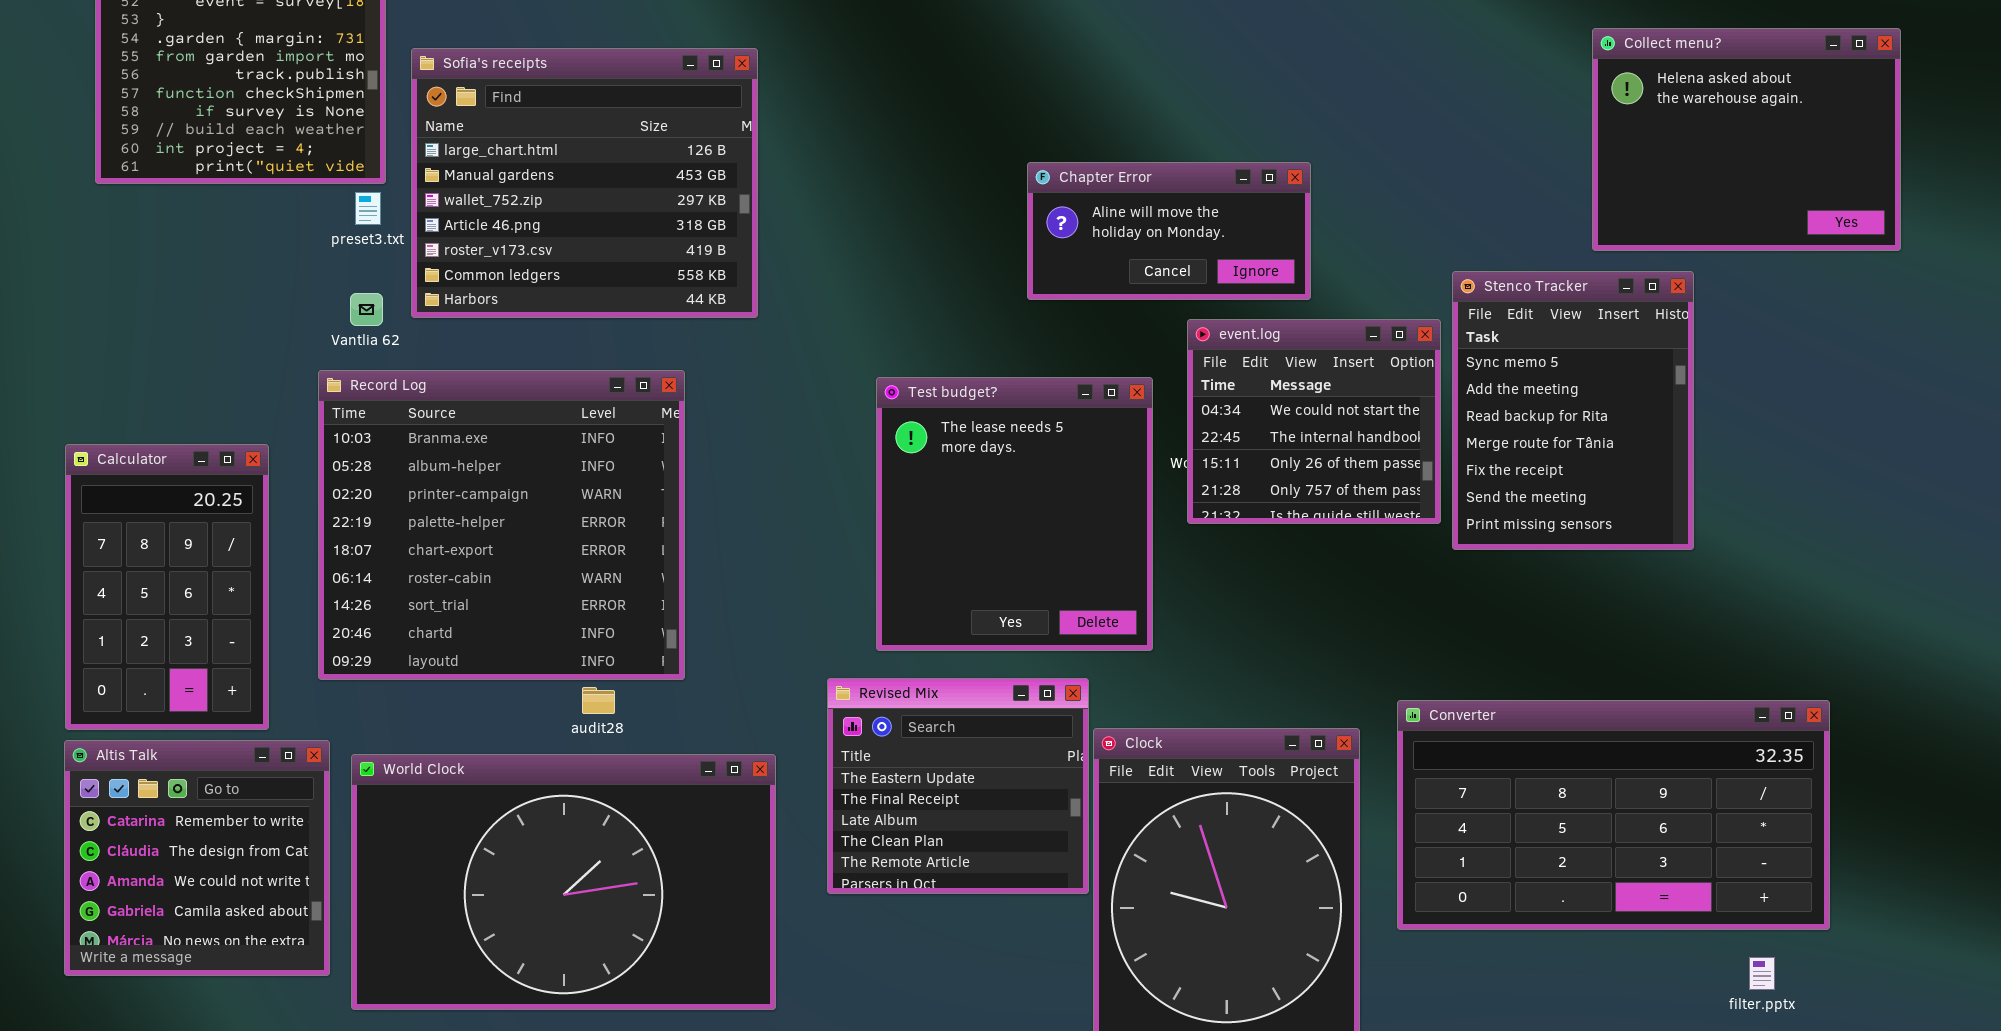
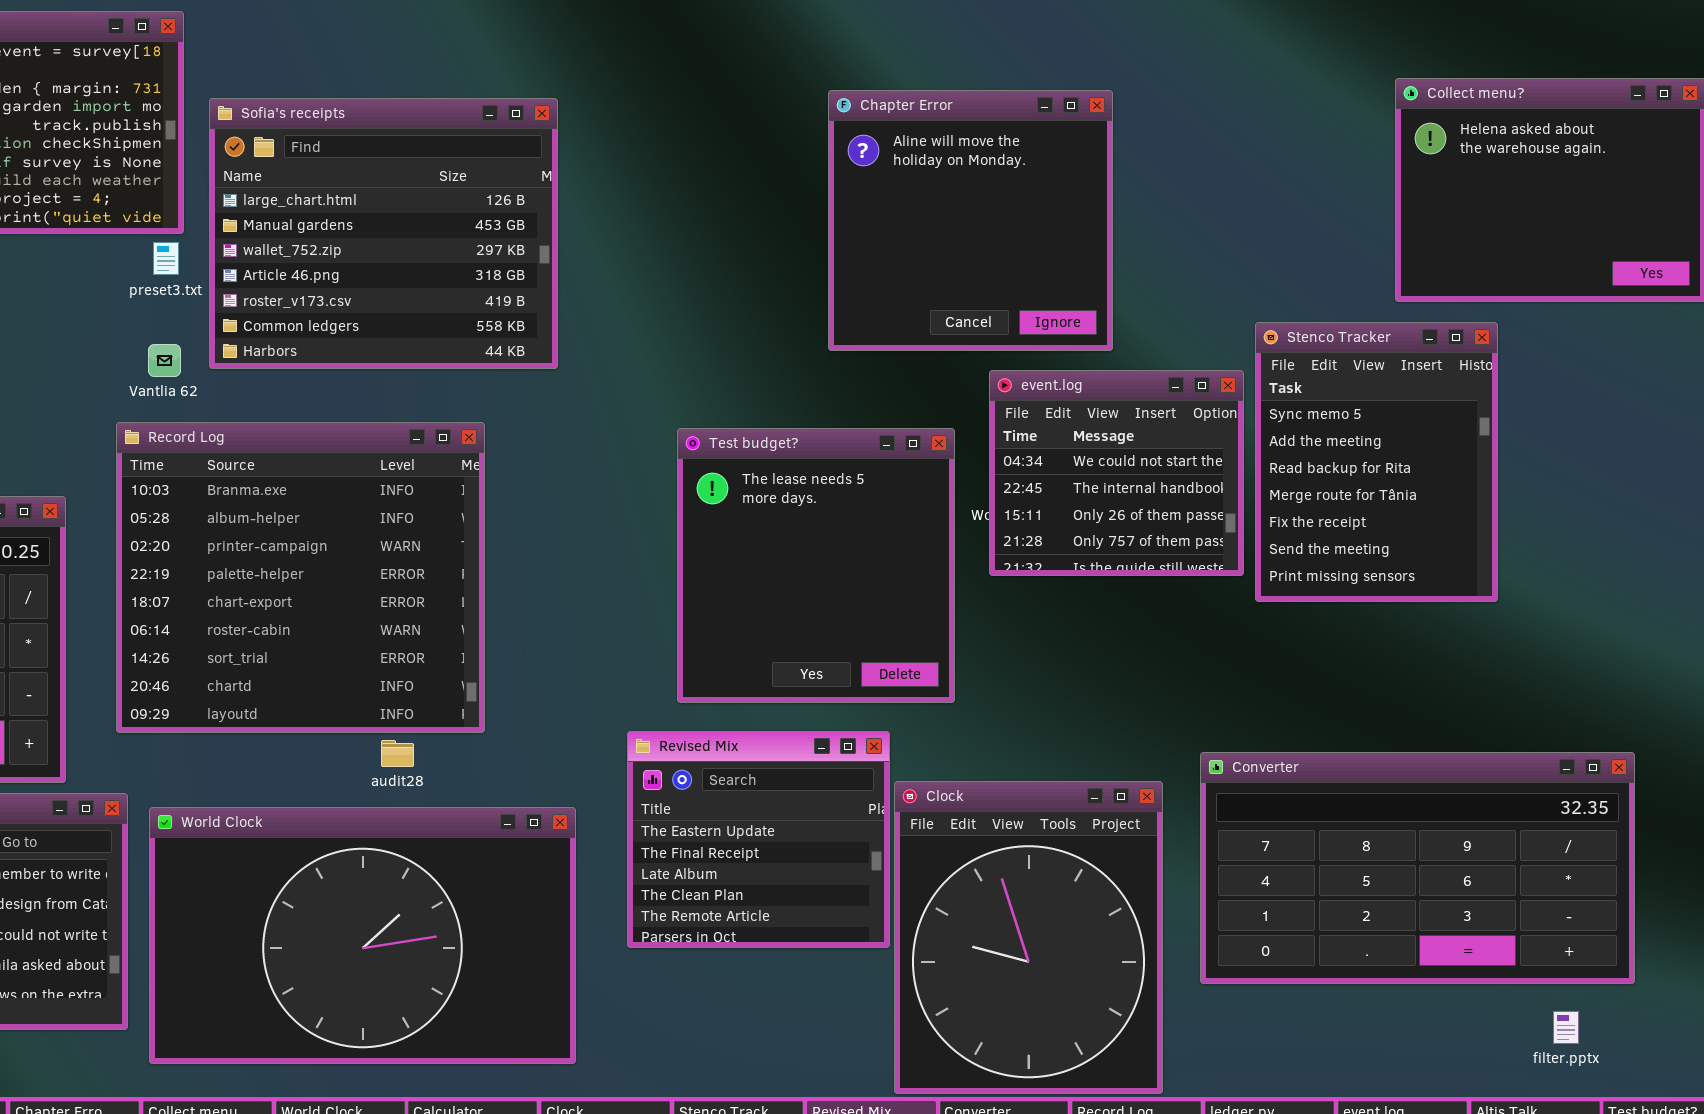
Chapter Error: [1027,162,1311,300] -> [828,90,1113,351], resized

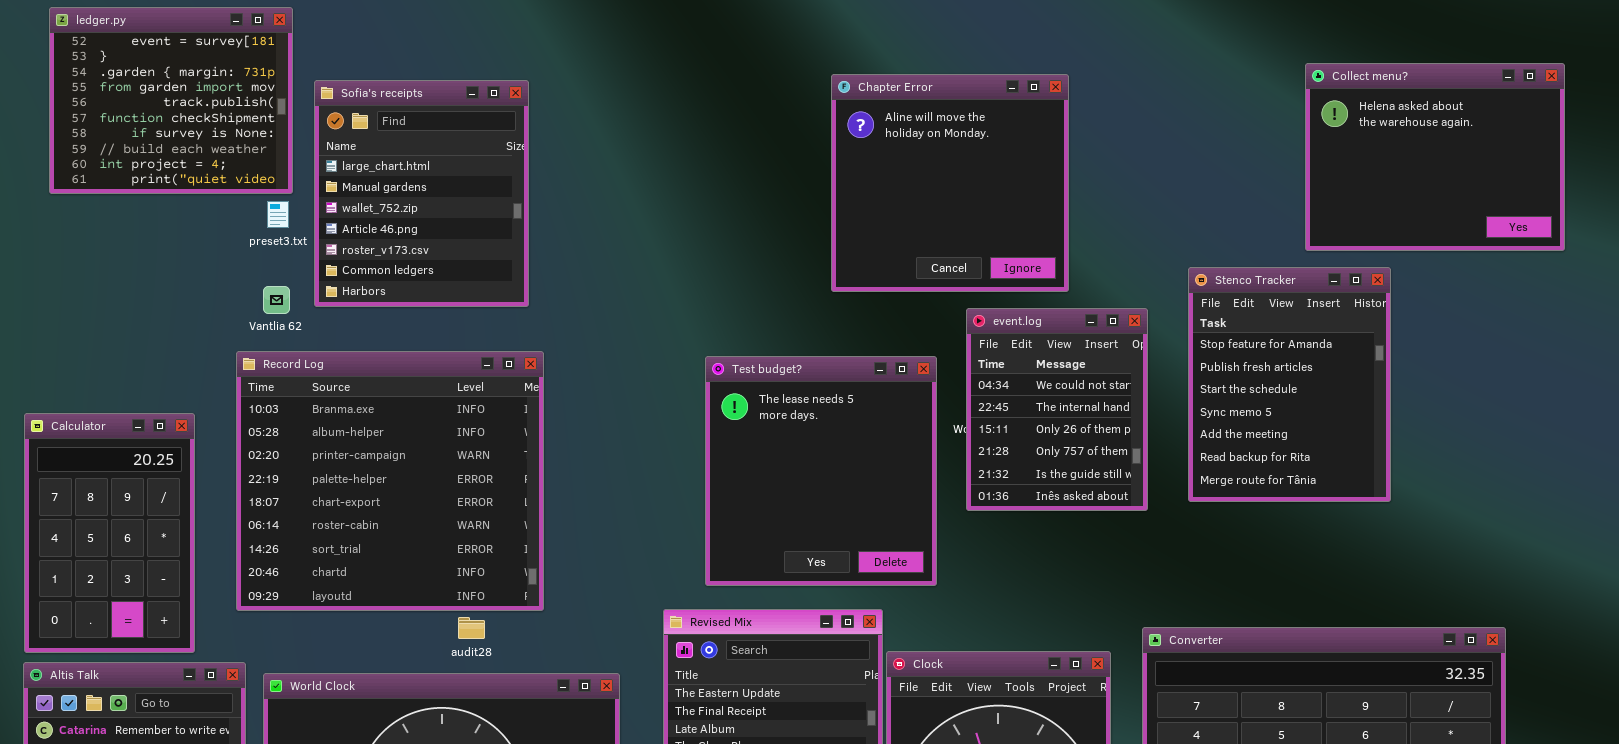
Sofia's receipts: [209,98,558,369] -> [314,80,529,307], resized
Stenco Tracker: [1255,322,1498,602] -> [1188,267,1391,502], scrolled up 3 rows
event.log: [989,370,1244,576] -> [966,308,1148,511], resized

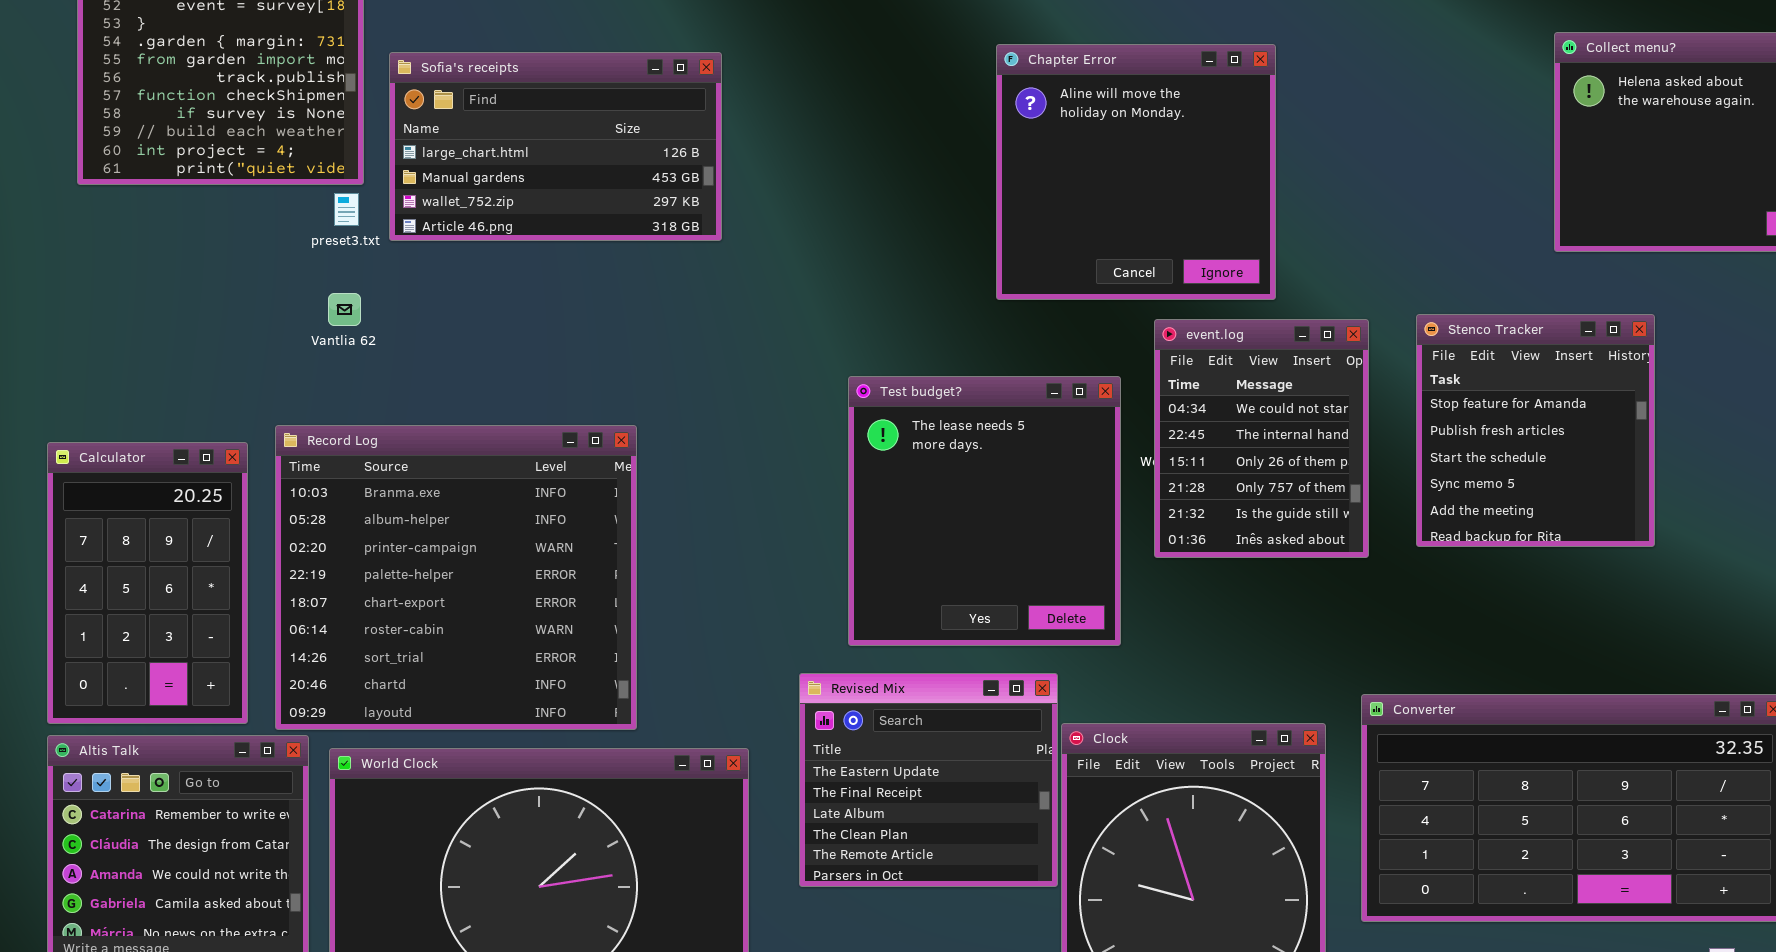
Sofia's receipts: [314,80,529,307] -> [389,52,722,241], resized
Stenco Tracker: [1188,267,1391,502] -> [1416,314,1655,547], resized
Record Log: [236,351,544,611] -> [275,425,637,730], moved

